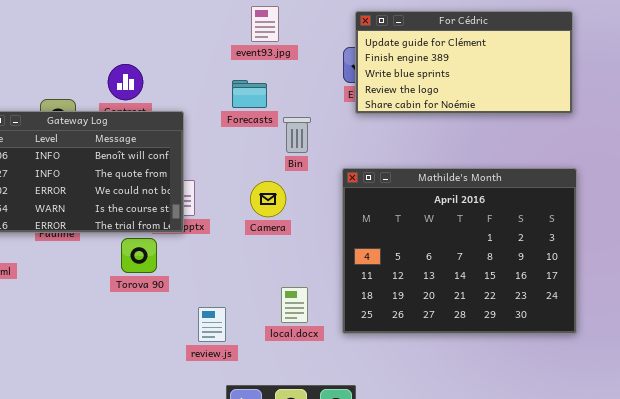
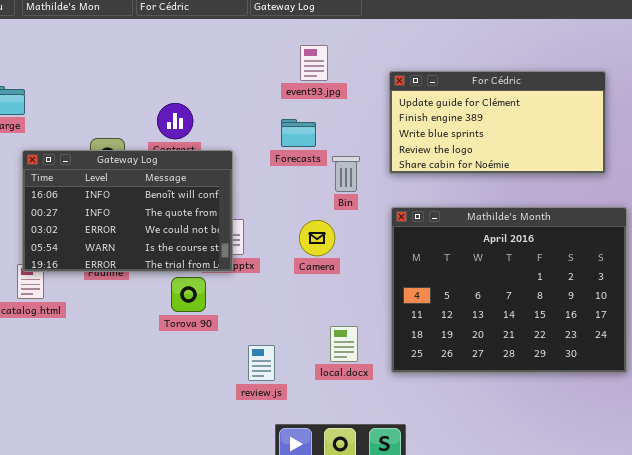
For Cédric: [355,11,573,114] -> [389,71,606,174], moved

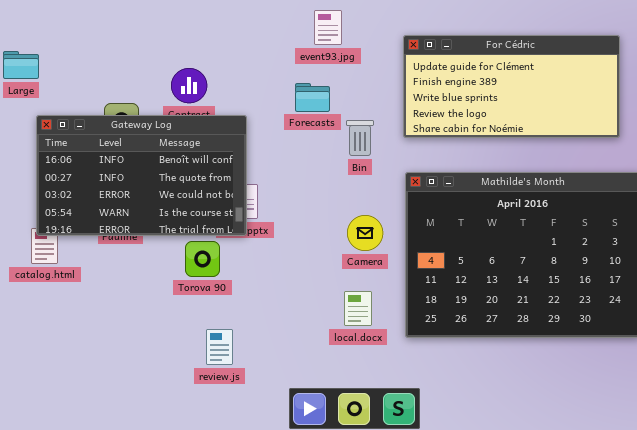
Camera: [299,220,335,256] -> [347,215,383,251], moved
review.js: [248,345,275,381] -> [206,329,233,365], moved

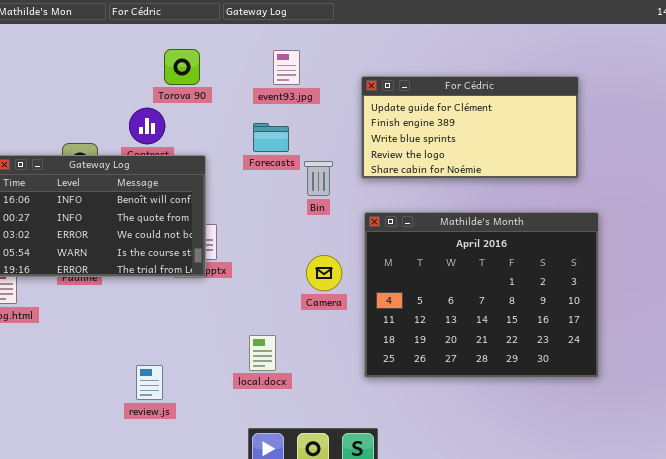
Torova 90: [185,241,220,277] -> [164,49,200,85], moved
local.docx: [344,291,372,326] -> [249,335,276,371], moved
review.js: [206,329,233,365] -> [136,365,163,400], moved

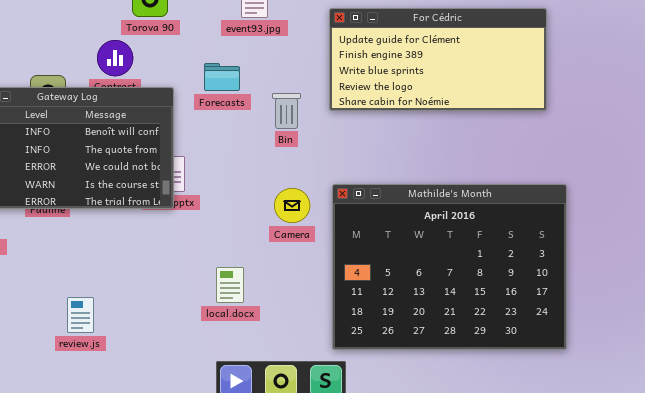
Forecasts: [253,123,289,152] -> [204,63,240,91], moved
Mathilde's Month: [364,212,599,378] -> [332,184,567,350], moved
review.js: [136,365,163,400] -> [67,297,94,333], moved

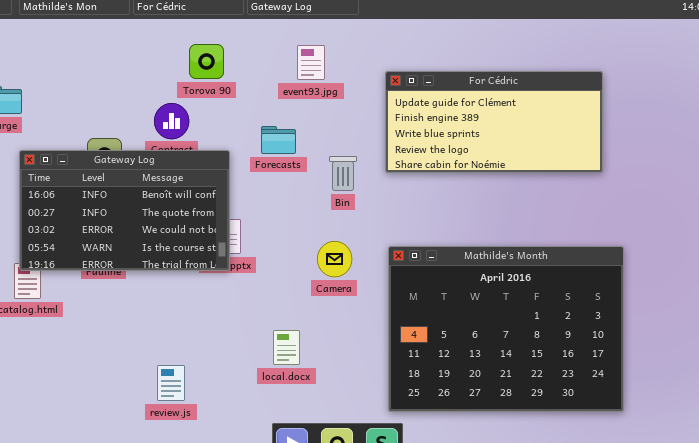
Camera: [274,188,310,223] -> [317,241,352,277], moved
review.js: [67,297,94,333] -> [157,365,185,401], moved

